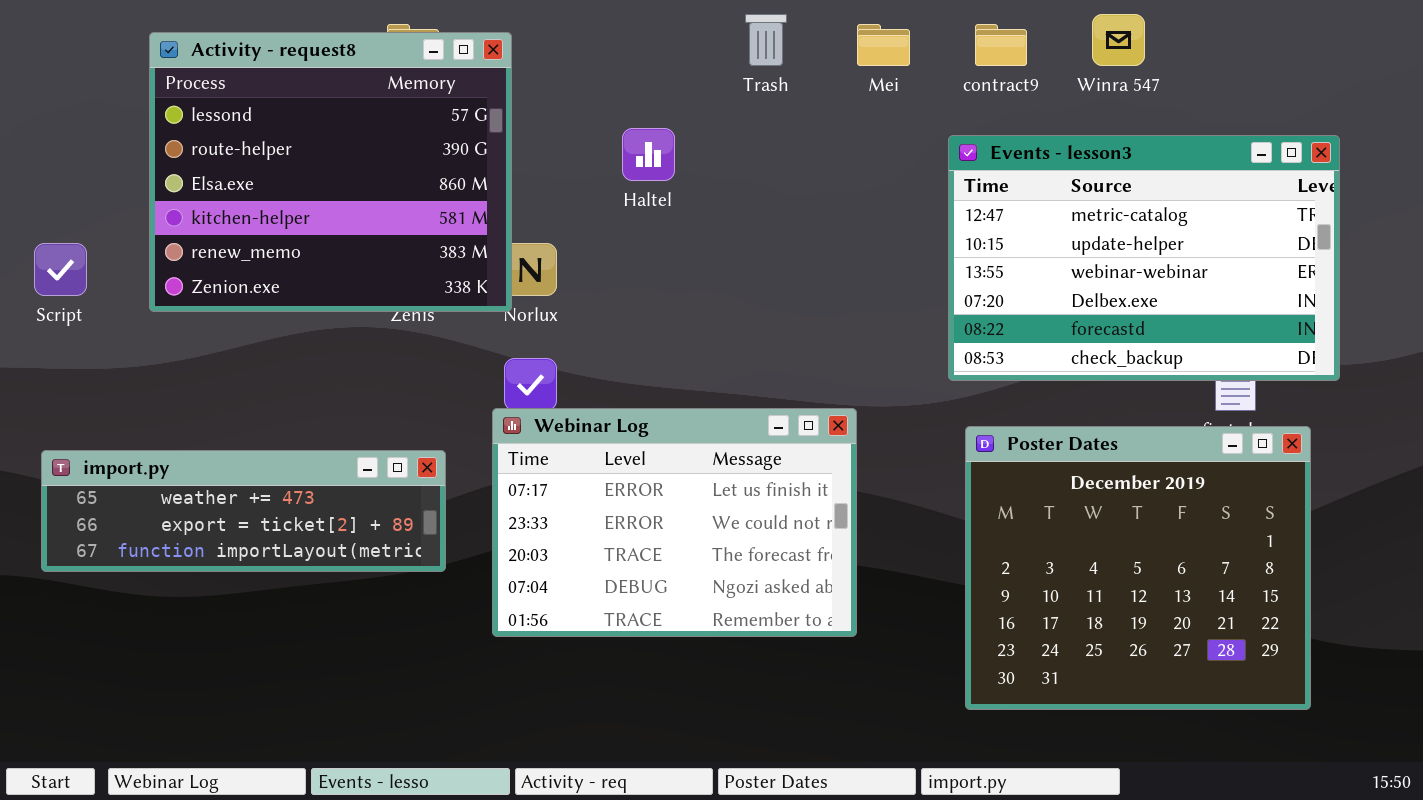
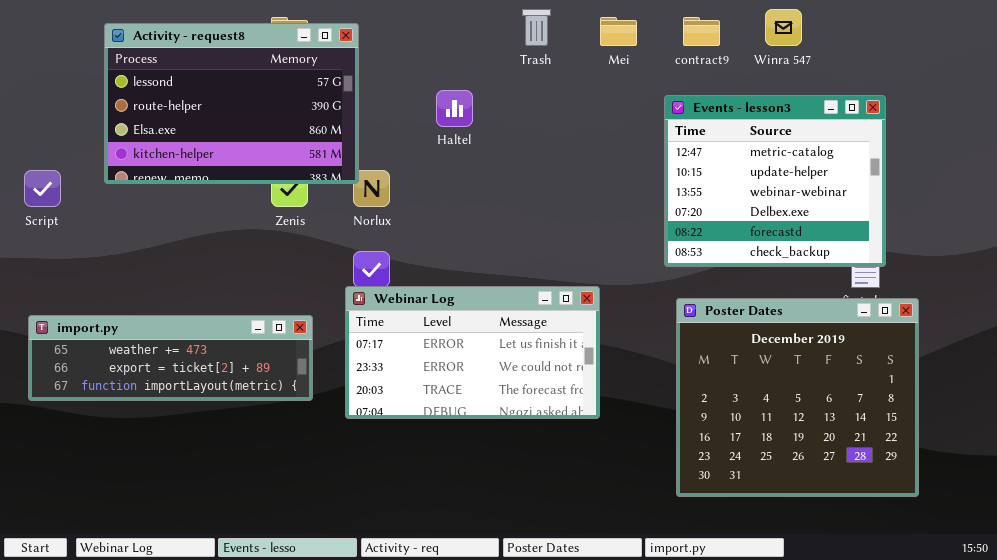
Activity - request8: [149,32,512,312] -> [104,23,359,184], resized
Events - lesson3: [948,135,1340,381] -> [664,95,886,267], resized
Webinar Log: [492,408,857,637] -> [345,286,600,419], resized

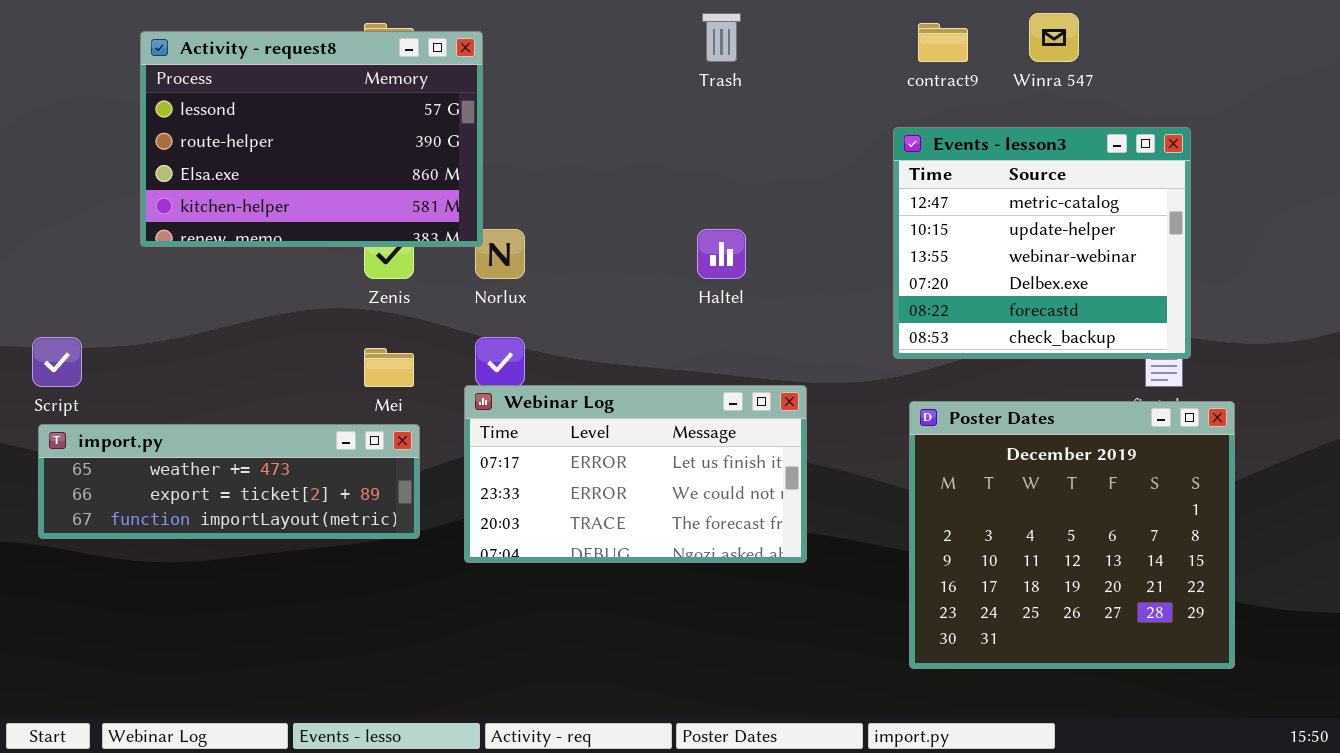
Mei: [600,17,637,46] -> [364,348,414,387], moved
Haltel: [436,90,473,127] -> [697,229,746,279], moved
Script: [24,170,61,207] -> [32,337,82,387], moved

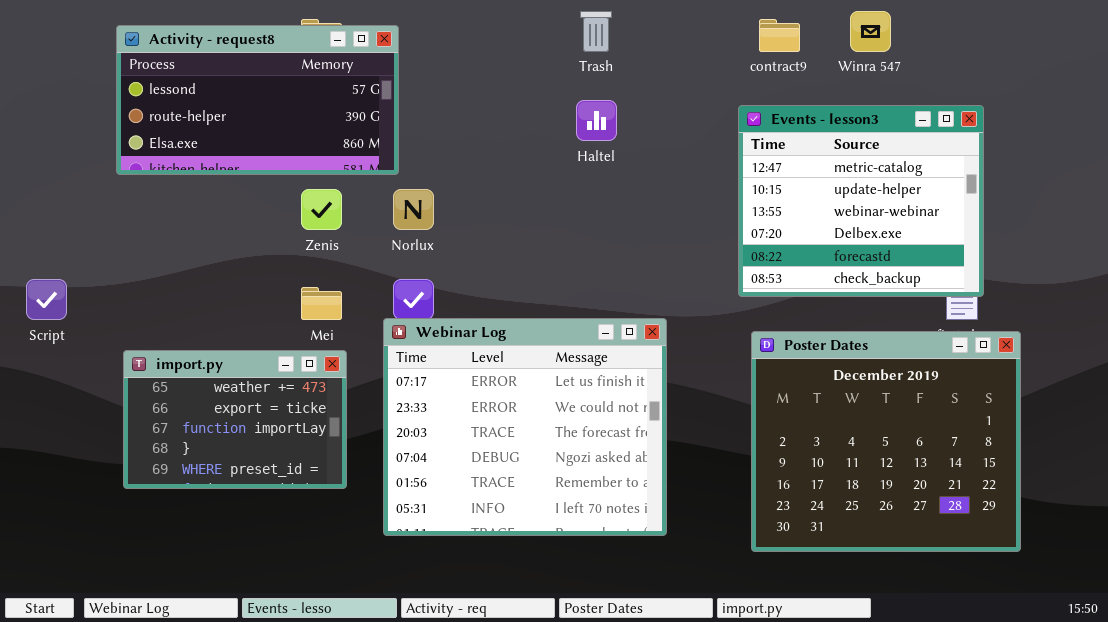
Activity - request8: [140,31,483,247] -> [116,25,399,175], resized
Haltel: [697,229,746,279] -> [576,100,617,141], moved
Webinar Log: [464,385,807,563] -> [383,318,667,536], resized
import.py: [38,424,420,539] -> [123,350,347,489], resized

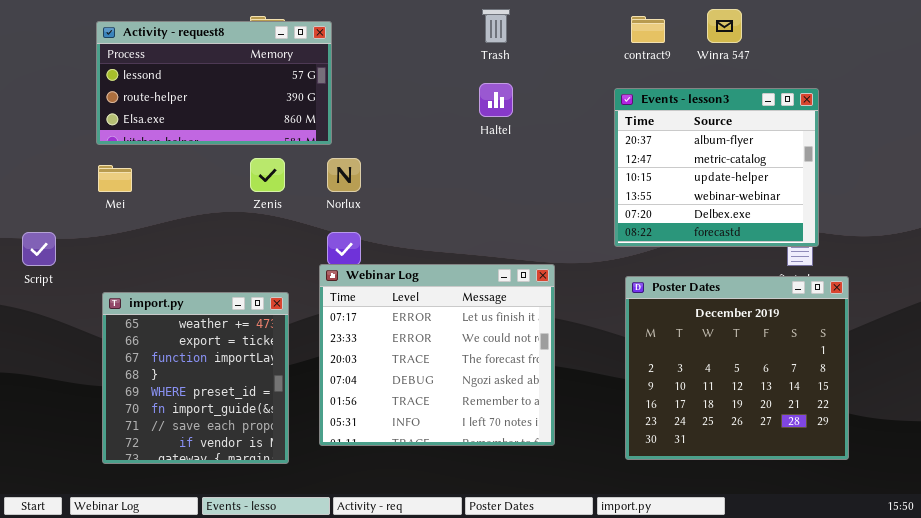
Events - lesson3: [738,105,984,297] -> [614,88,819,247], scrolled up 1 row
Mei: [301,287,342,320] -> [98,165,132,192], moved
import.py: [123,350,347,489] -> [102,292,289,464], resized

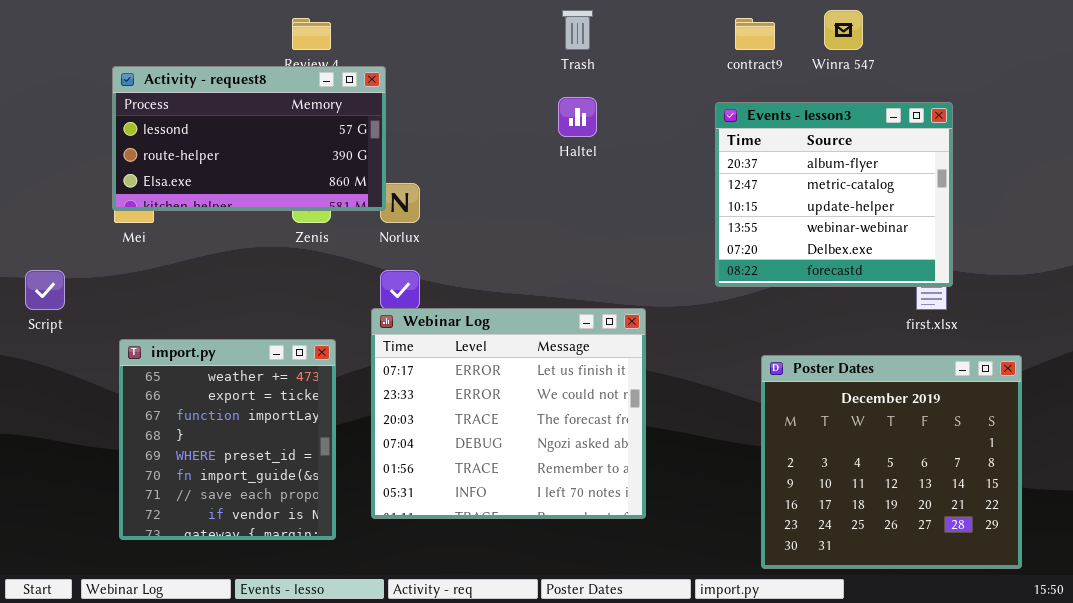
Activity - request8: [96,21,332,145] -> [112,66,386,211], moved
Poster Dates: [625,276,849,460] -> [761,355,1022,569], moved

